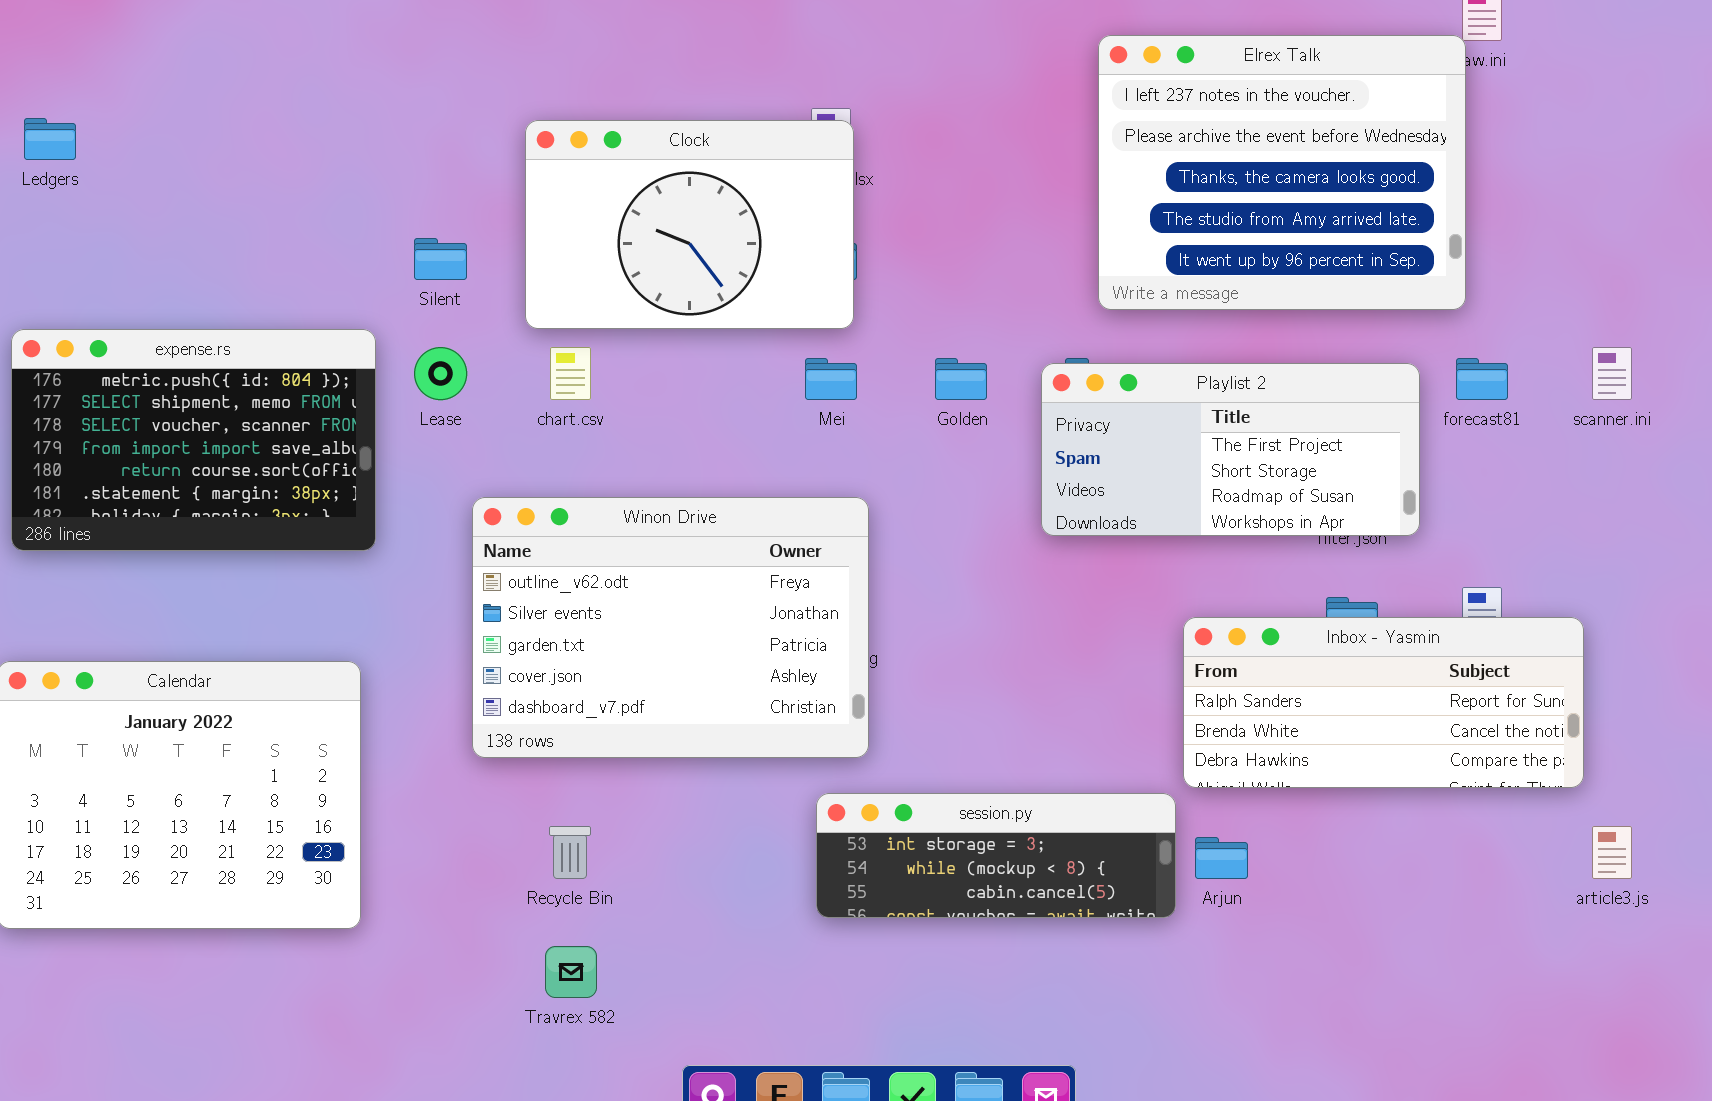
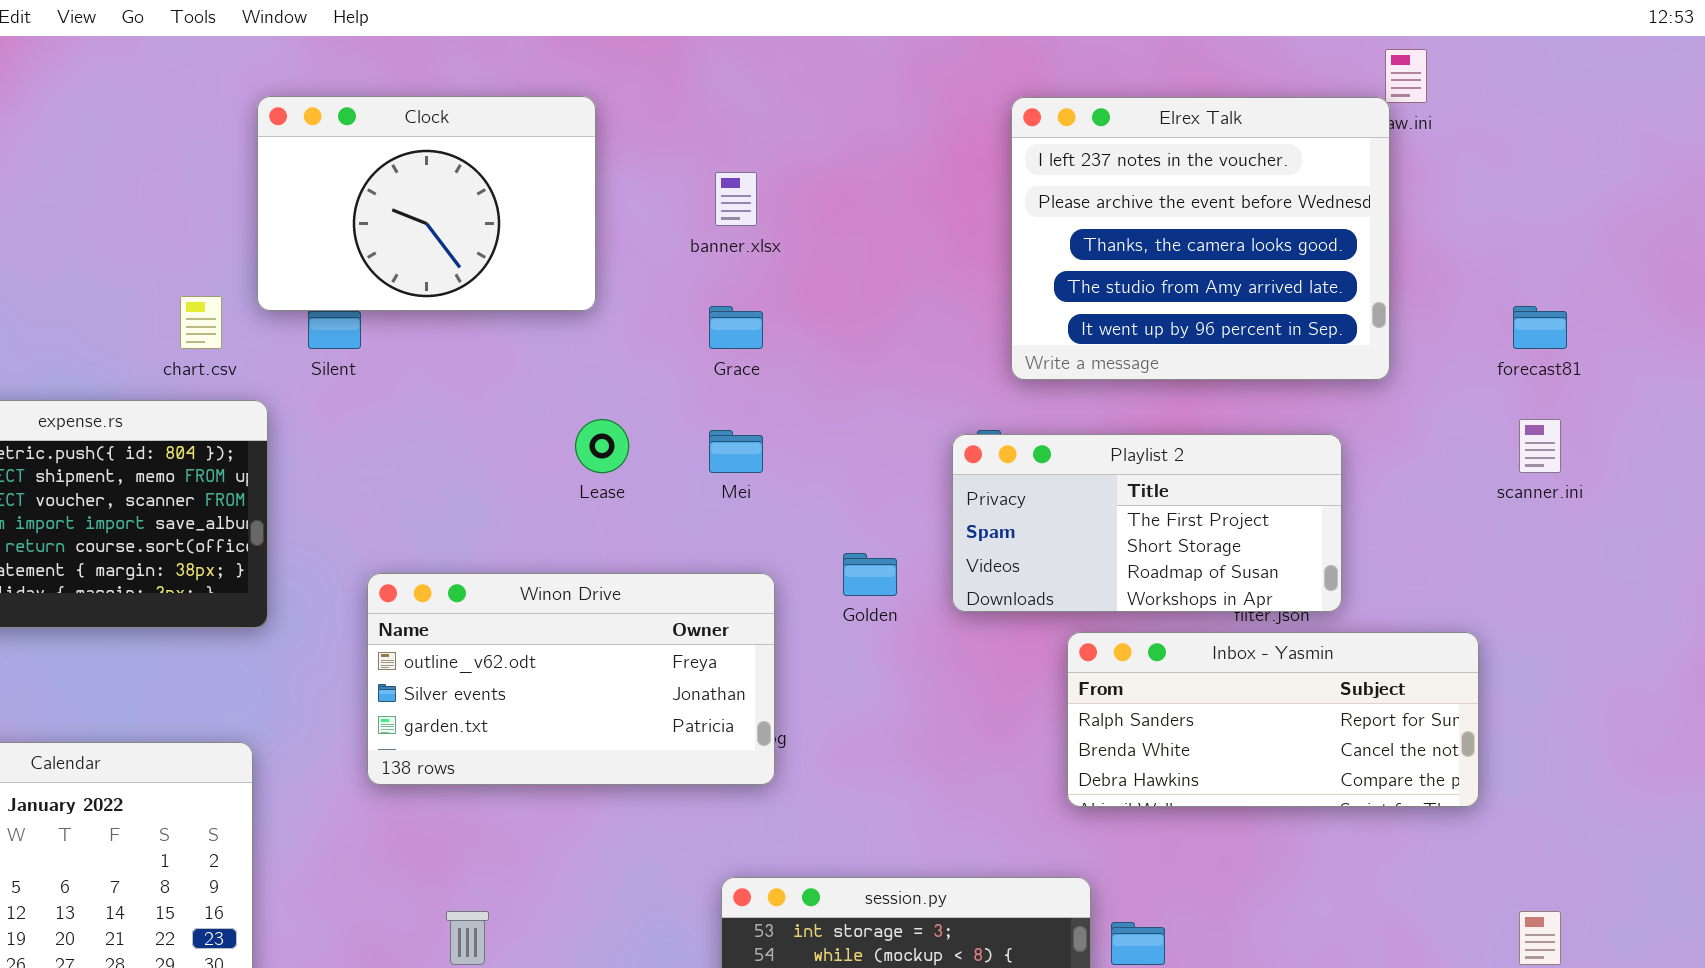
Clock: [525,120,854,329] -> [257,96,596,311], moved
Lease: [414,347,467,400] -> [575,419,629,473], moved
chart.csv: [550,347,591,400] -> [180,296,222,349], moved
Golden: [935,358,987,400] -> [843,553,897,596], moved
forecast81: [1456,358,1508,400] -> [1513,306,1567,349], moved
Winon Drive: [472,497,869,758] -> [367,573,775,785], resized
Inbox - Yasmin: [1183,617,1584,788] -> [1067,632,1479,807], moved

